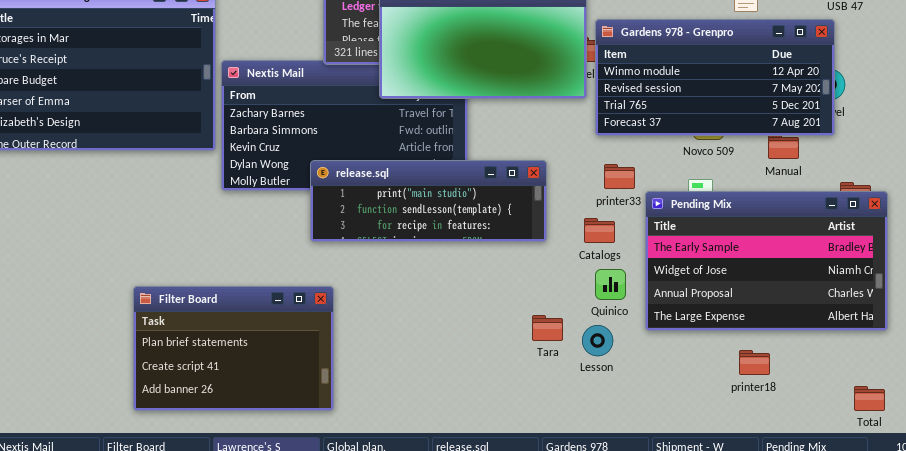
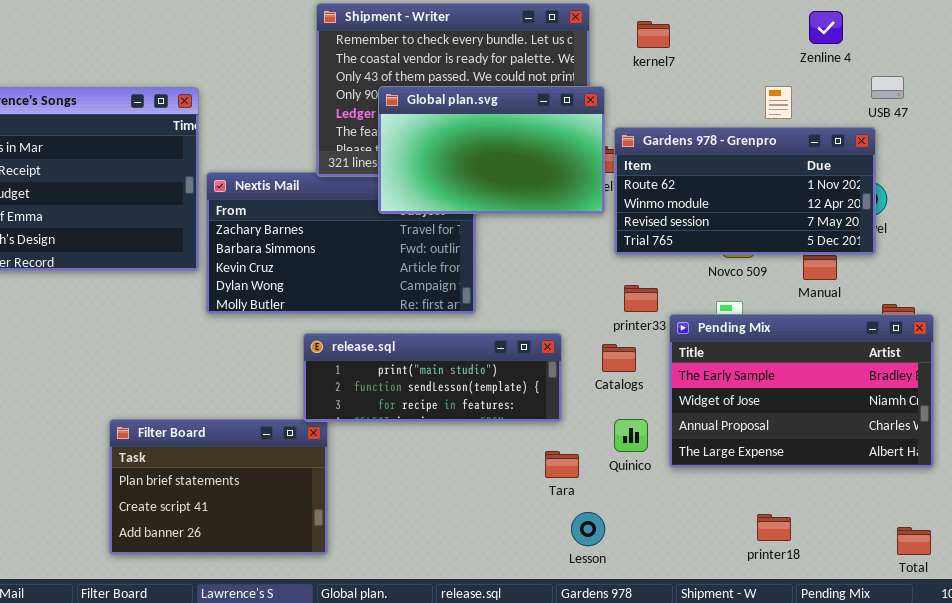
Gardens 978 - Grenpro: [595,19,835,136] -> [614,127,876,255], scrolled up 1 row
release.sql: [310,160,547,242] -> [303,333,562,422], moved
Quinico: [595,269,626,300] -> [614,419,648,452], moved
Lesson: [582,325,613,356] -> [571,512,605,546], moved
printer18: [739,350,770,375] -> [757,514,791,541], moved

